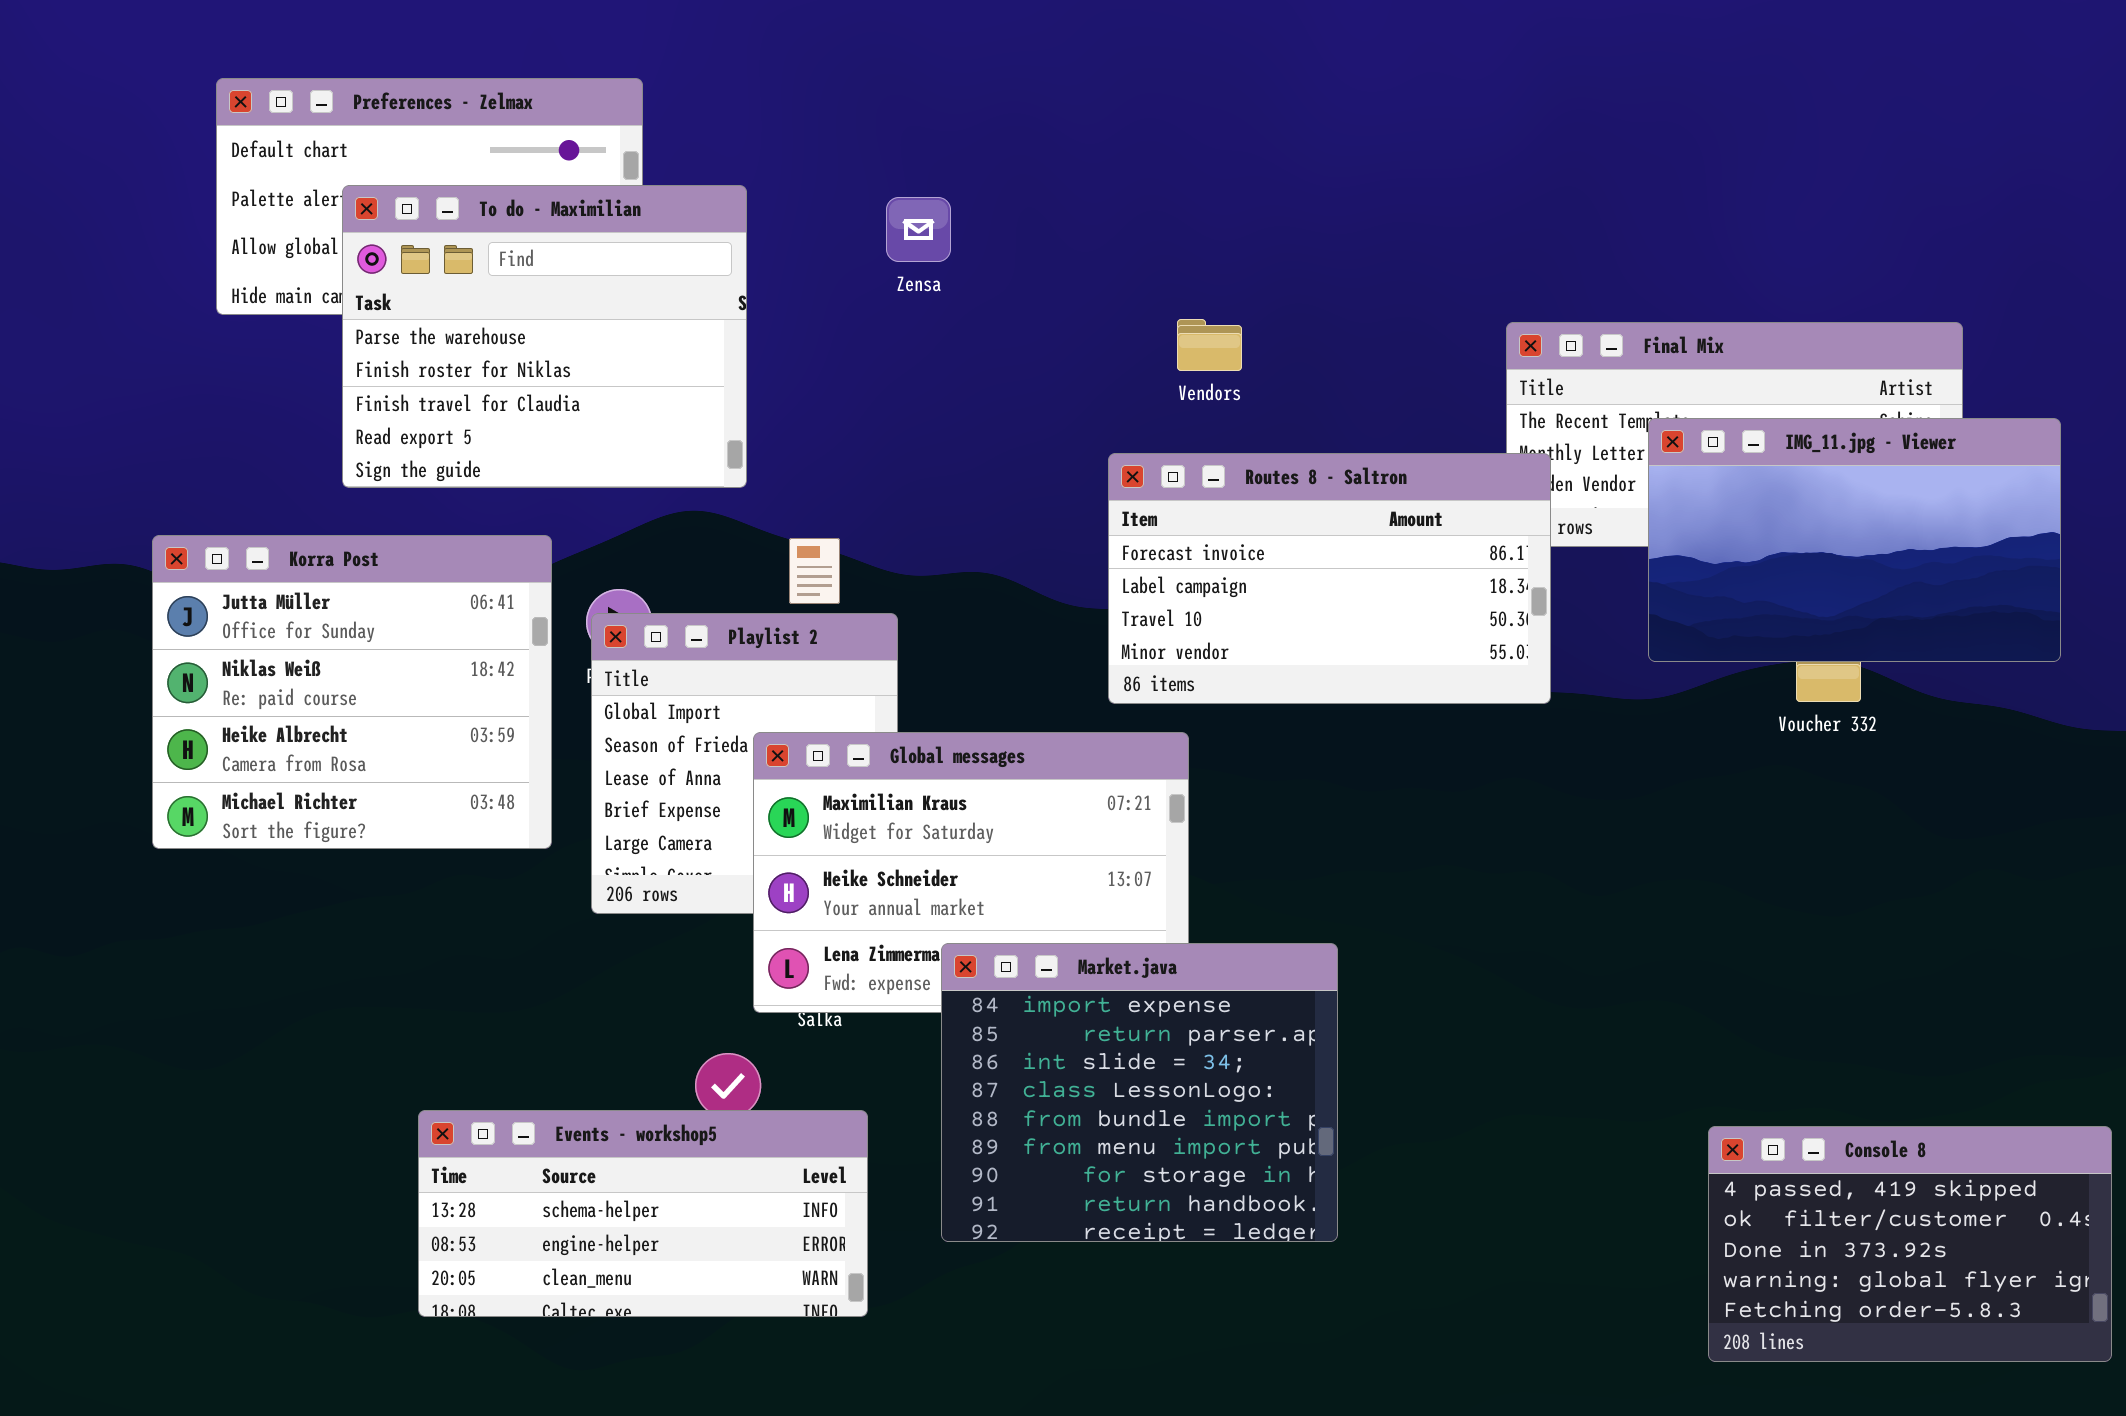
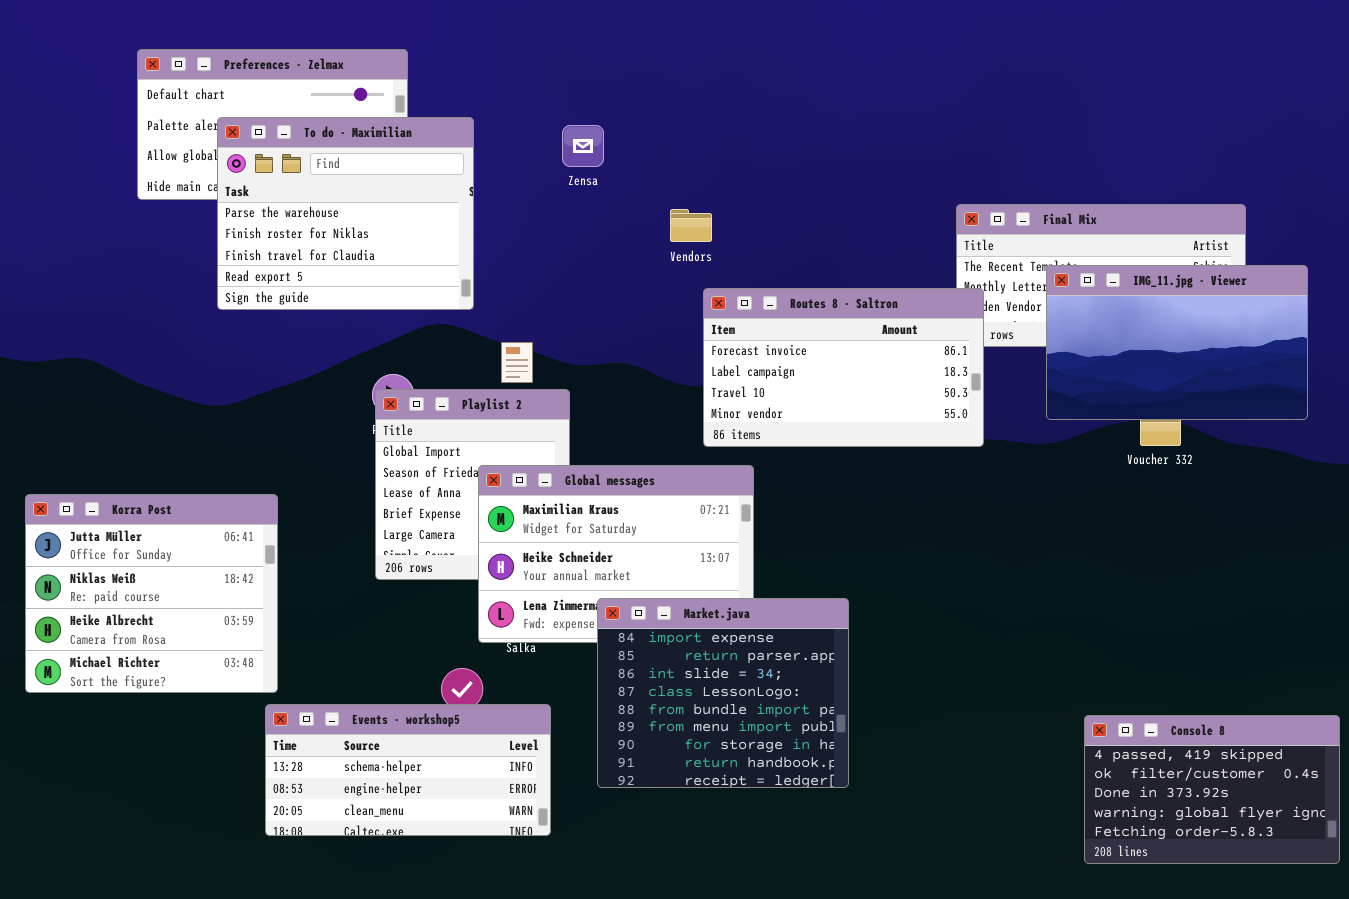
Vendors: [1177,319,1242,371] -> [670,209,712,242], moved
Korra Post: [152,535,552,849] -> [25,494,278,693], moved

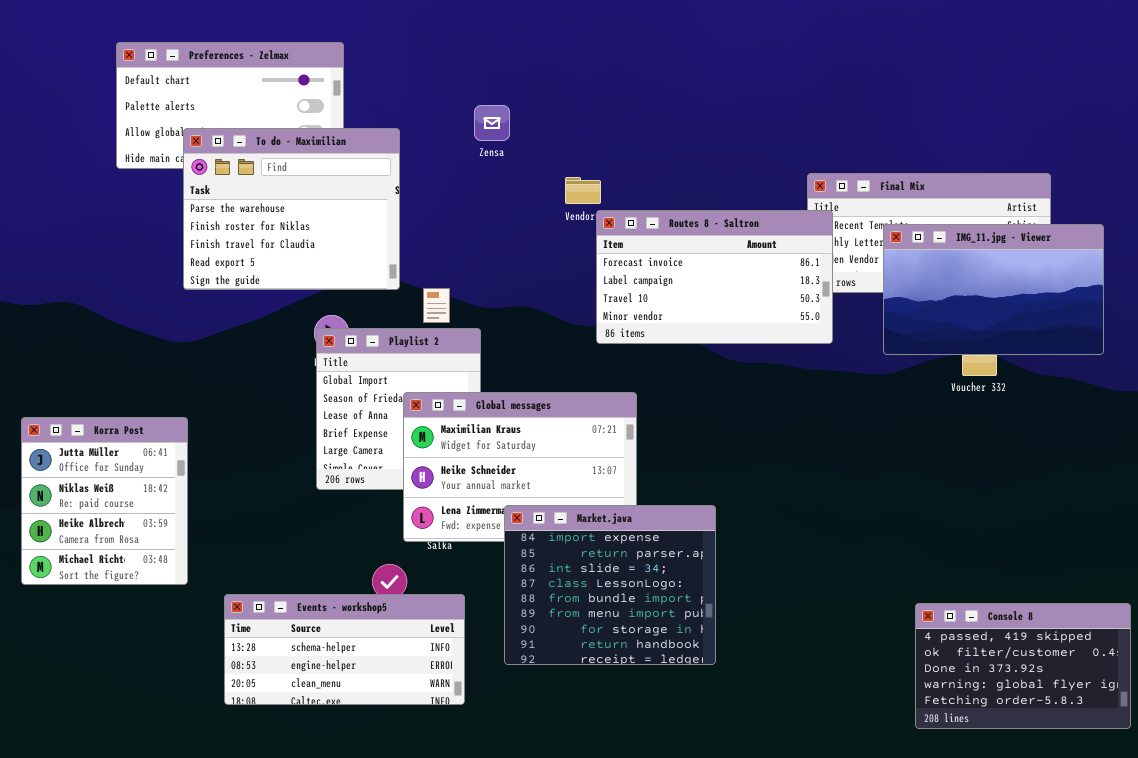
To do - Maximilian: [217,117,474,310] -> [183,128,400,290], moved
Routes 8 - Saltron: [703,288,984,447] -> [596,210,833,344], moved
Korra Post: [25,494,278,693] -> [21,417,188,585], resized

